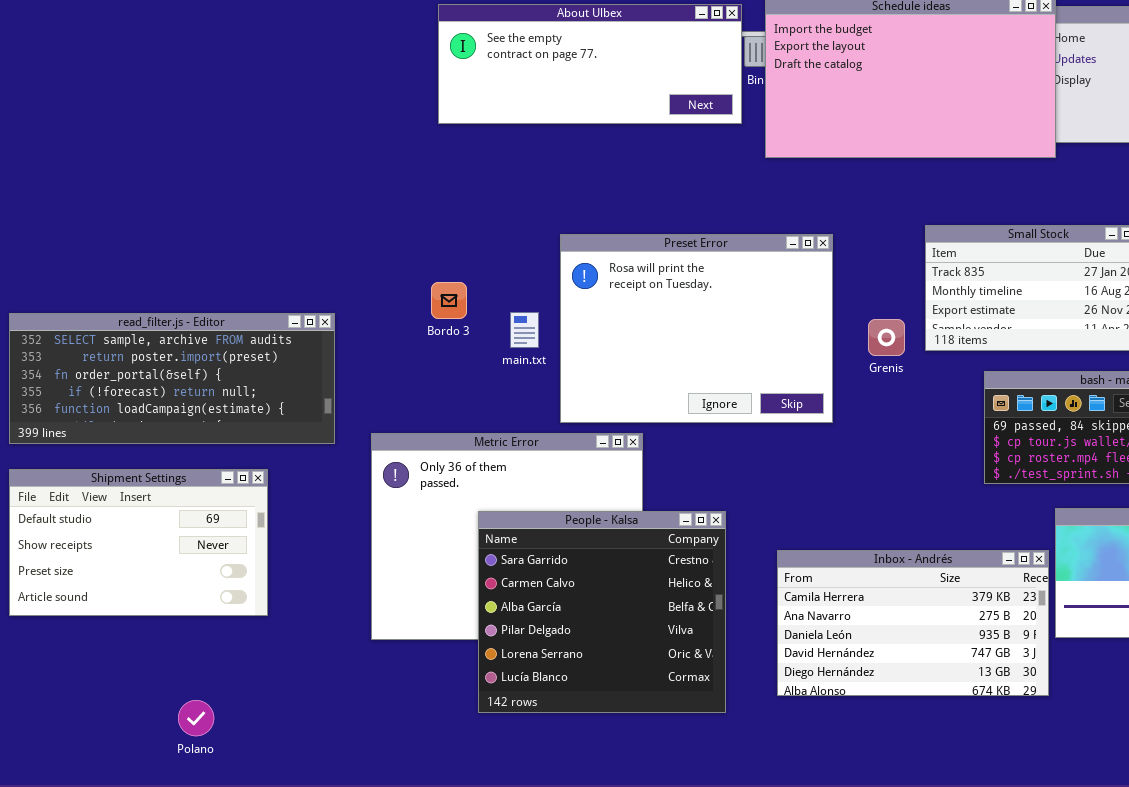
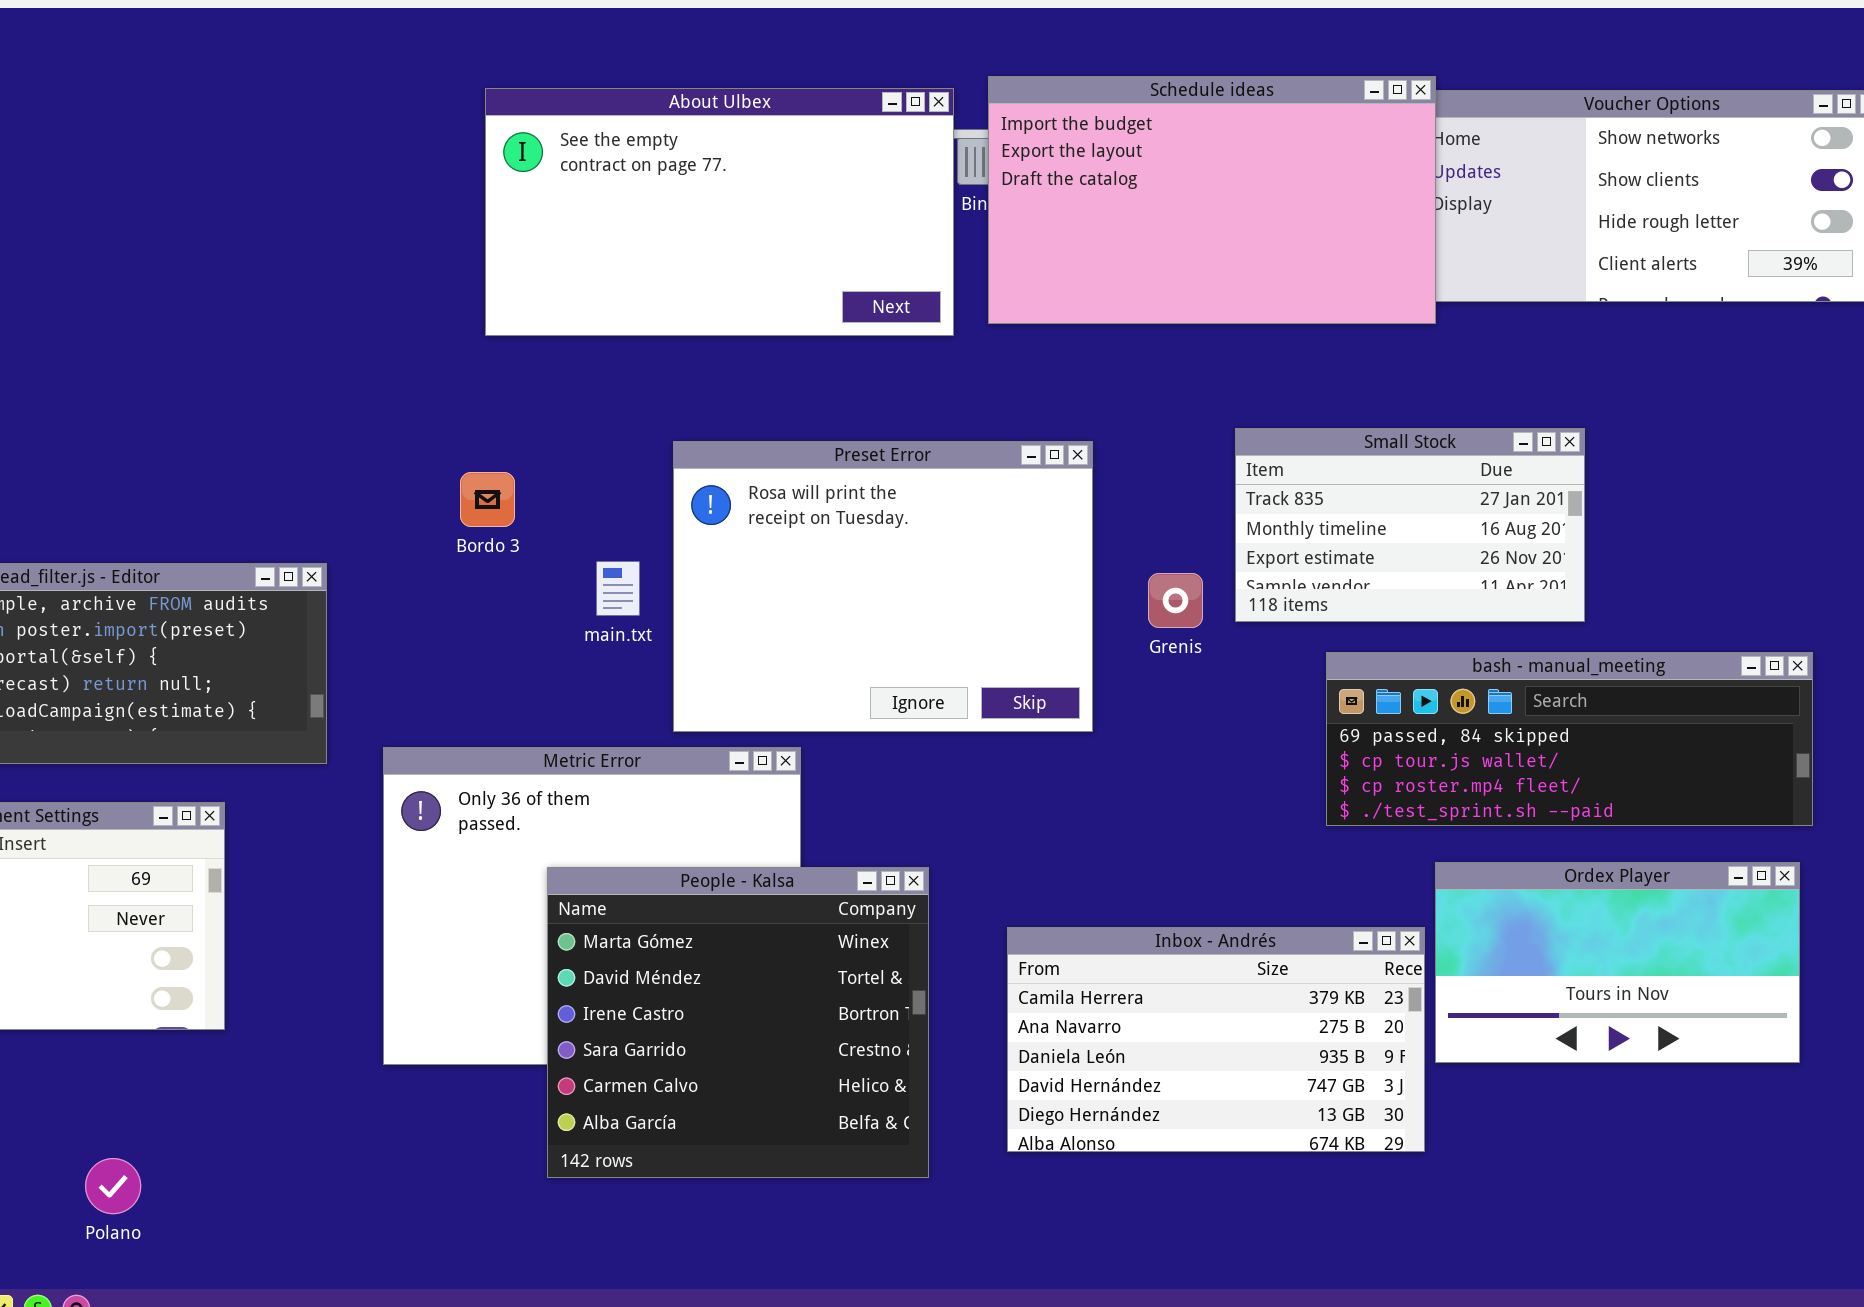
About Ulbex: [438,4,742,124] -> [485,88,954,336], resized
Bordo 3: [431,282,467,319] -> [460,472,515,527], moved
People - Kalsa: [478,511,726,713] -> [547,867,929,1178], scrolled up 3 rows

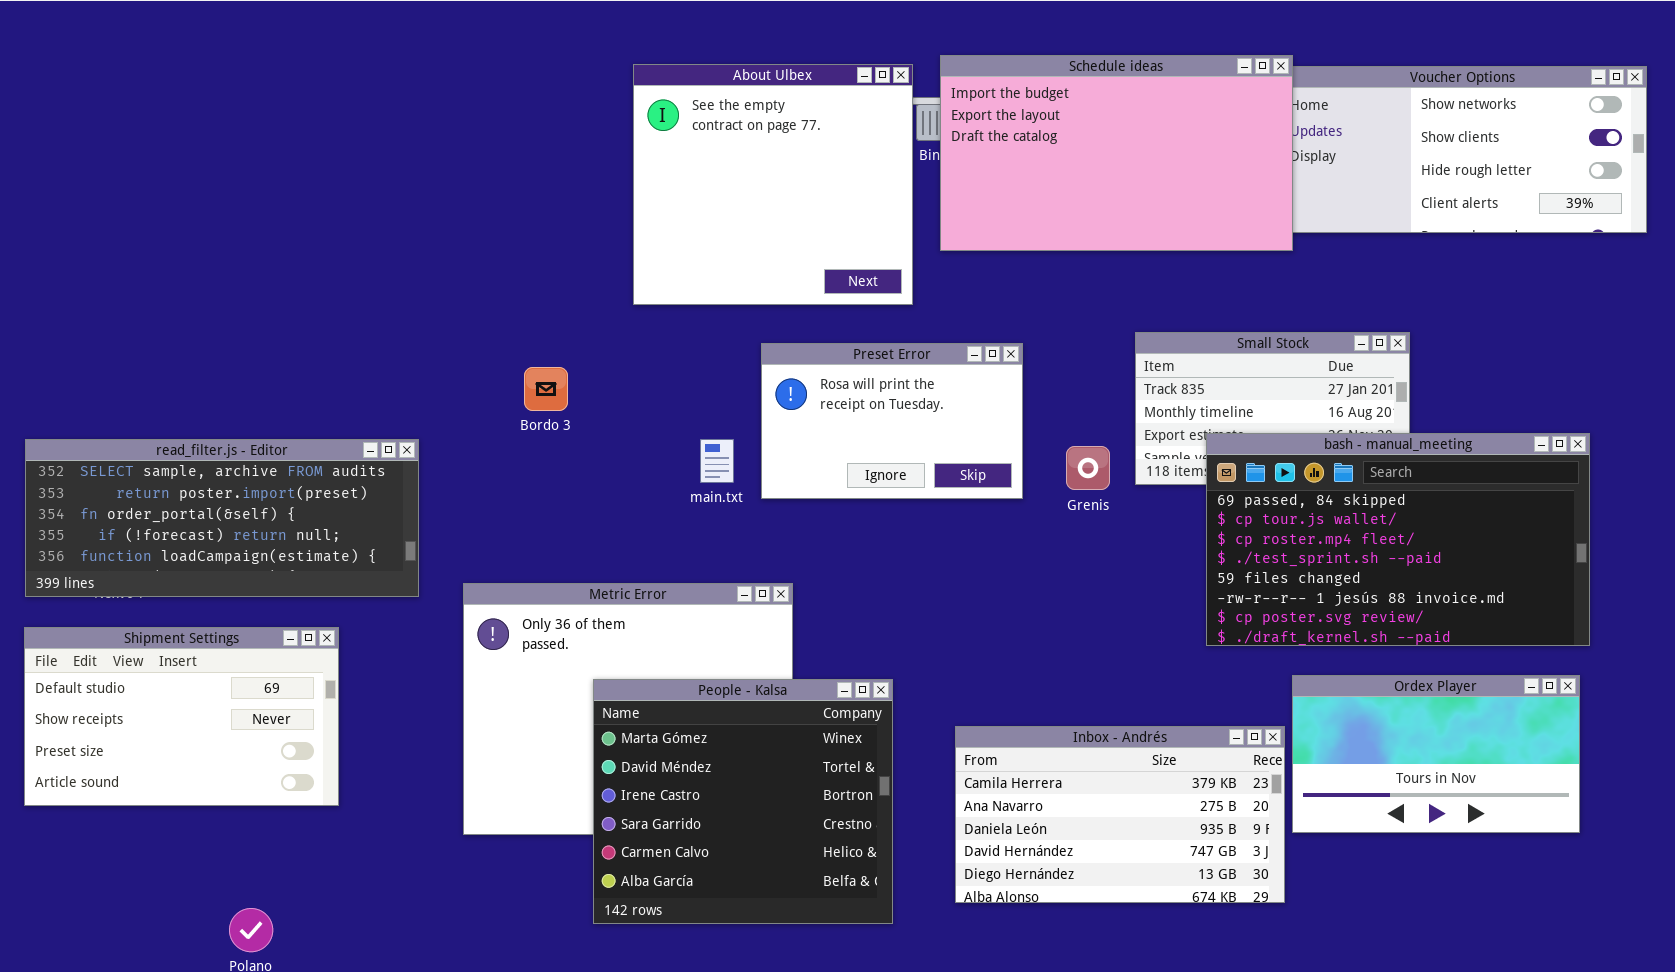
About Ulbex: [485,88,954,336] -> [633,64,913,305], resized
Preset Error: [673,441,1093,732] -> [761,343,1023,499], resized
main.txt: [596,561,640,616] -> [700,439,734,483], moved
bash - manual_meeting: [1326,652,1813,826] -> [1206,433,1590,646], resized

